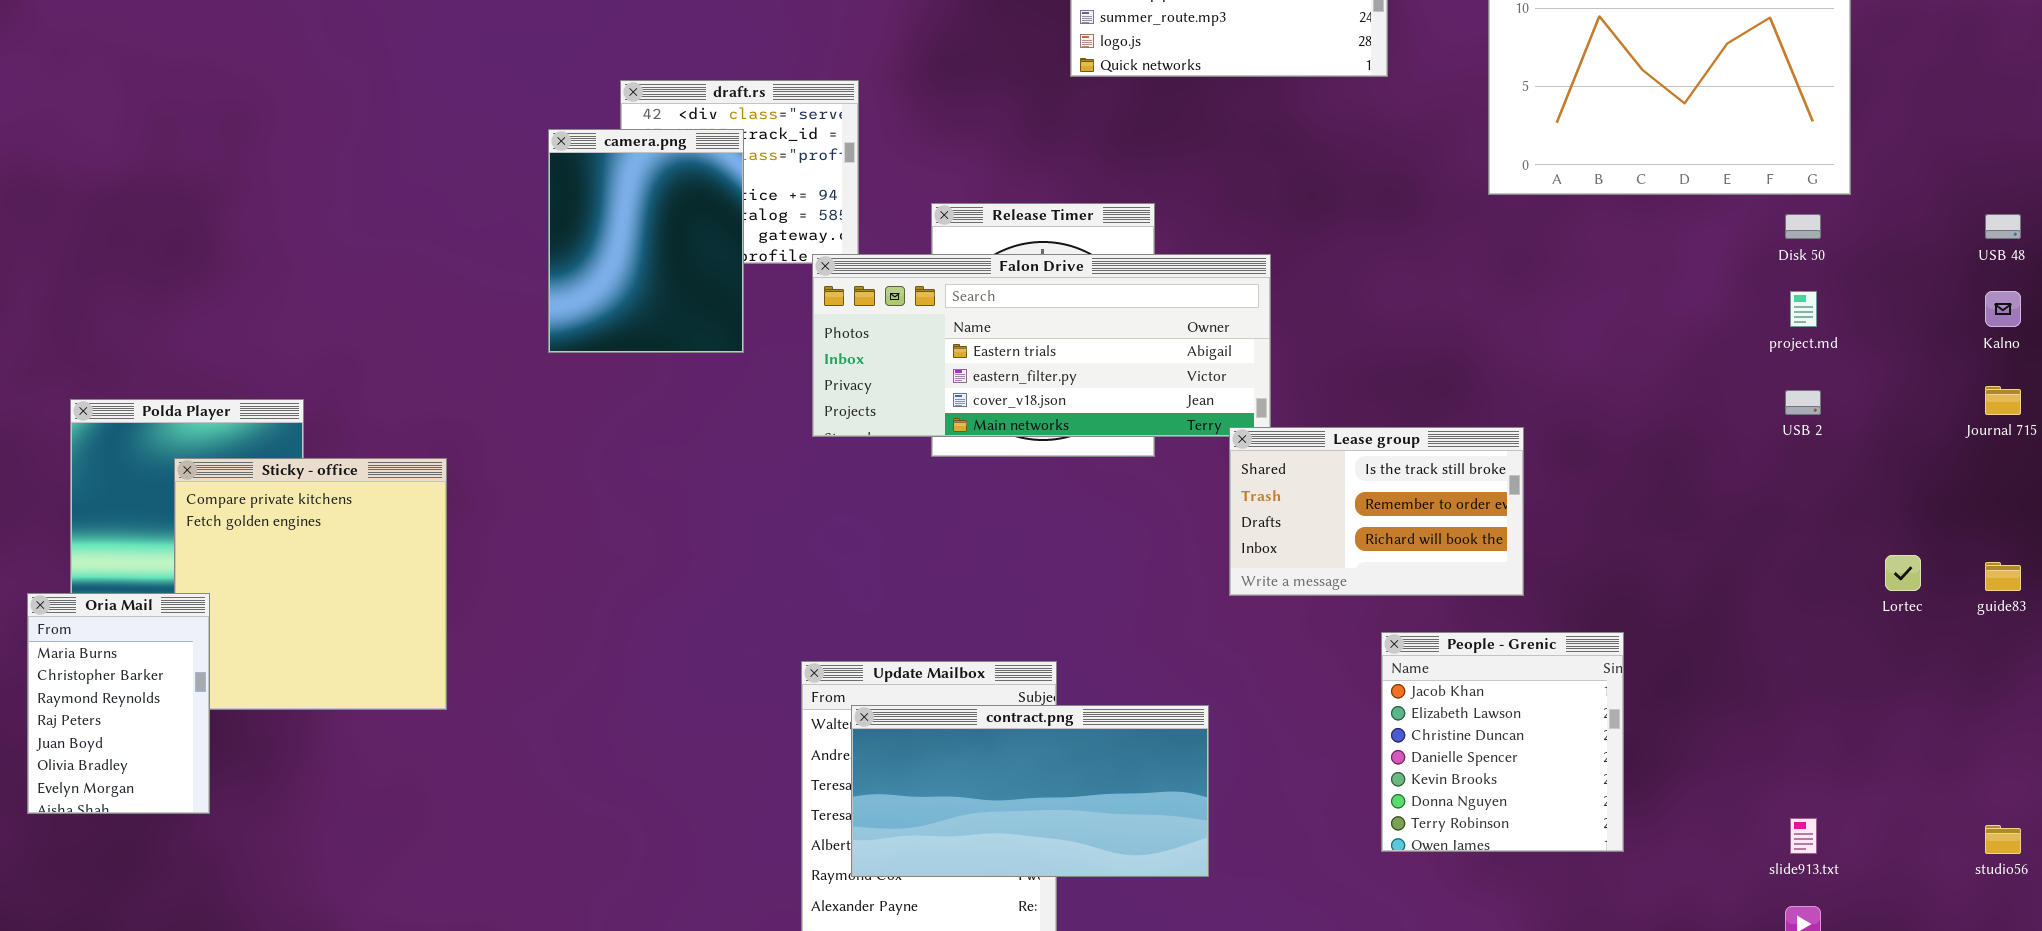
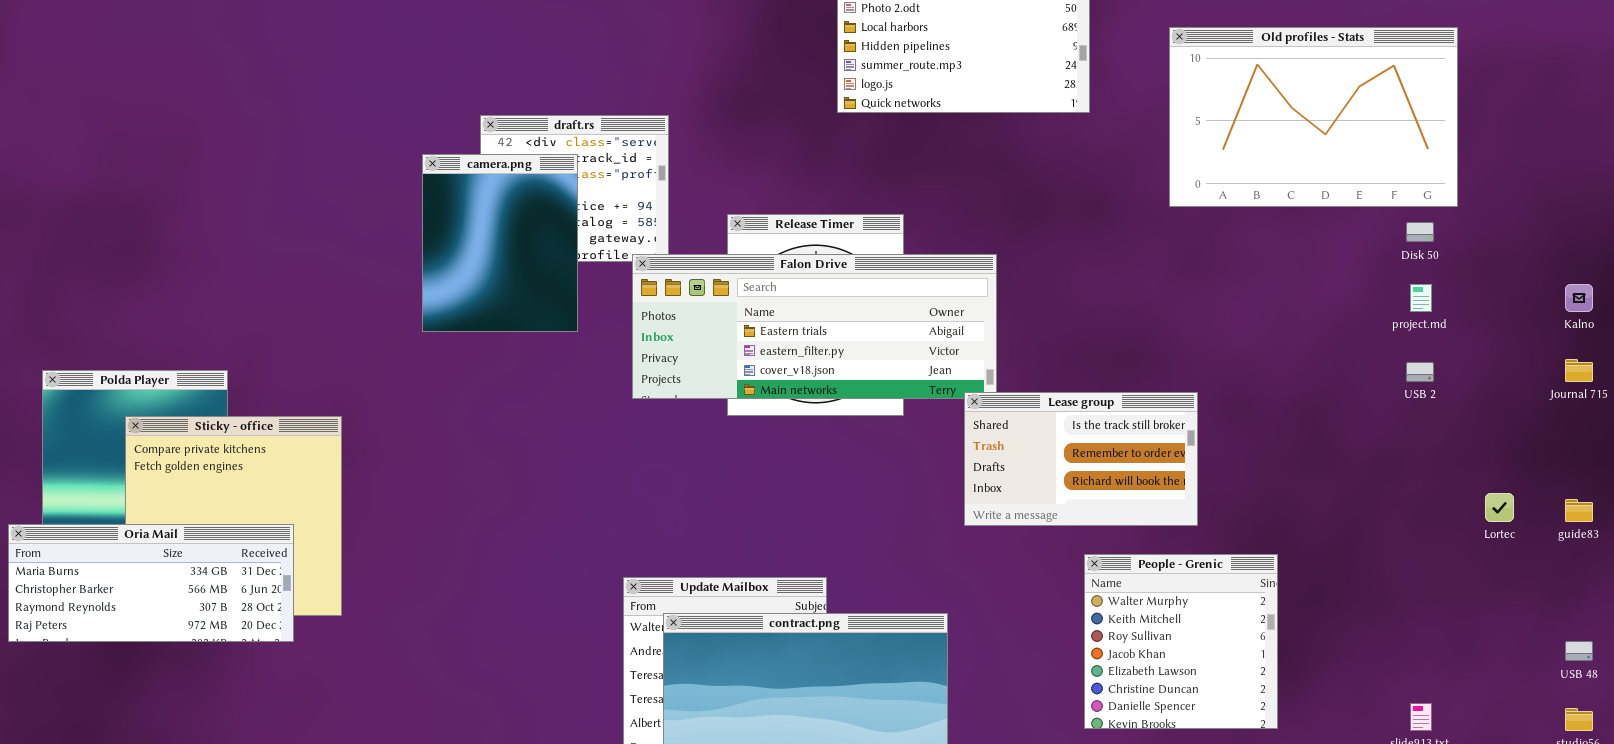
USB 48: [1985,214,2021,239] -> [1565,641,1593,661], moved
Oria Mail: [27,593,210,814] -> [8,524,294,642], resized
People - Grenic: [1381,632,1624,852] -> [1084,554,1278,729], scrolled up 3 rows

